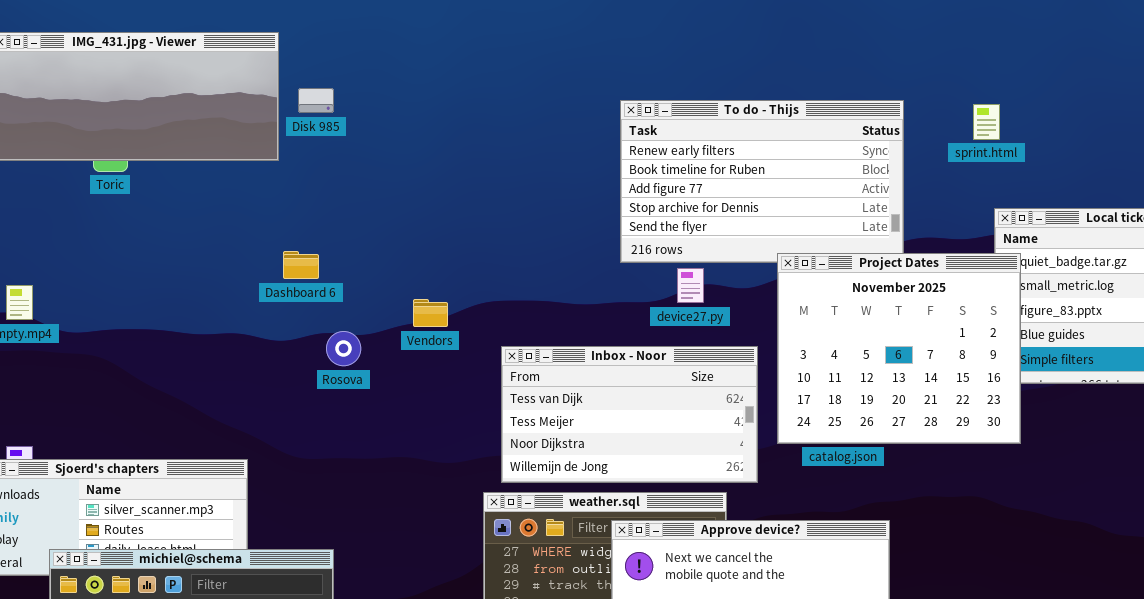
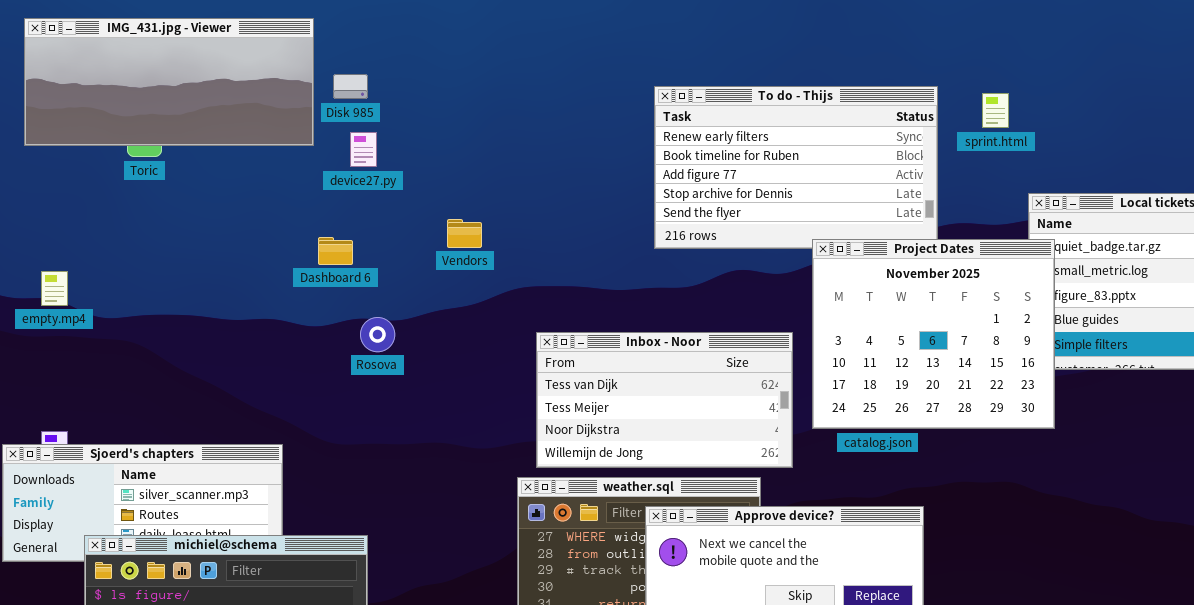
sprint.html: [973,104,1000,140] -> [982,93,1009,128], moved
device27.py: [677,268,704,303] -> [350,132,377,167], moved
Vendors: [413,299,448,327] -> [447,219,482,248], moved

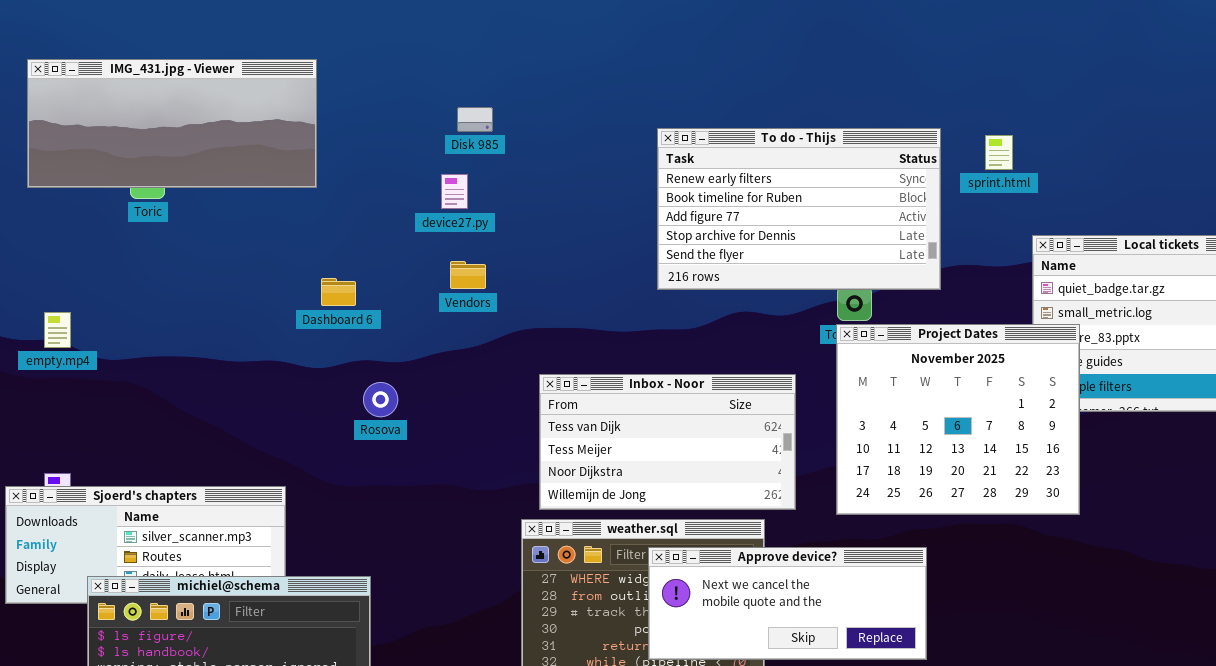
Disk 985: [333,74,368,99] -> [457,107,493,132], moved
device27.py: [350,132,377,167] -> [441,174,468,209], moved
Project Dates: [812,239,1055,429] -> [836,324,1080,515], moved
Rosova: [360,317,395,352] -> [363,382,398,417], moved

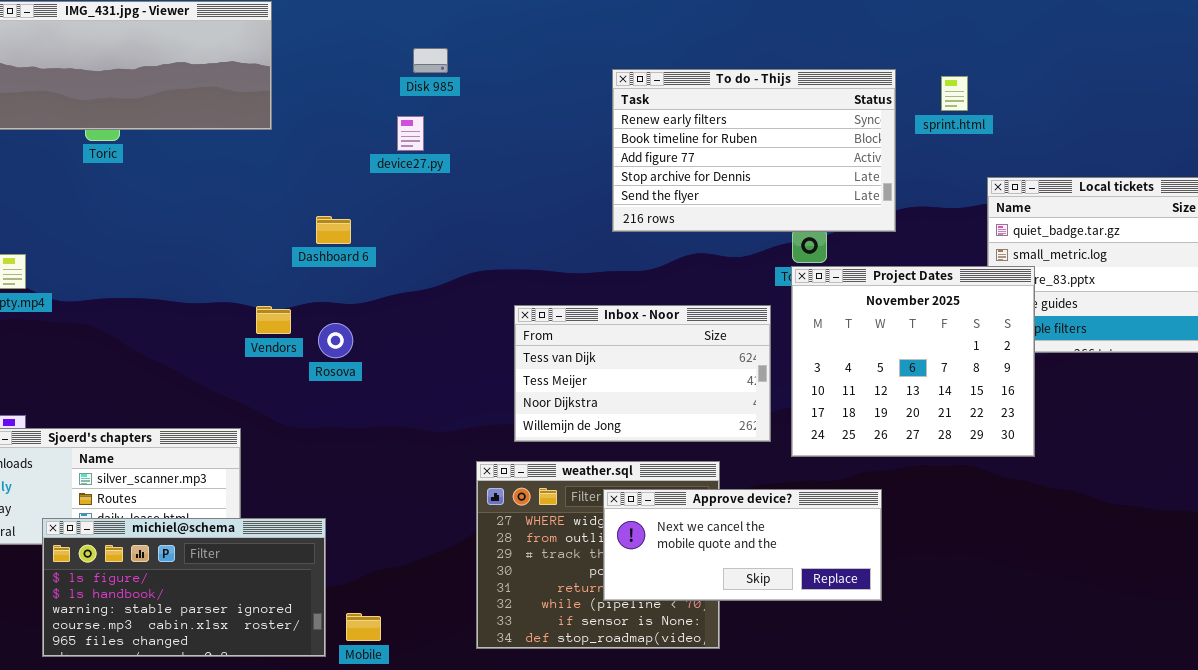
Vendors: [450,261,486,289] -> [256,306,291,334], moved
Dashboard 6: [321,278,356,306] -> [316,216,351,244], moved
Inbox - Noor: [539,374,796,510] -> [514,305,771,442], moved

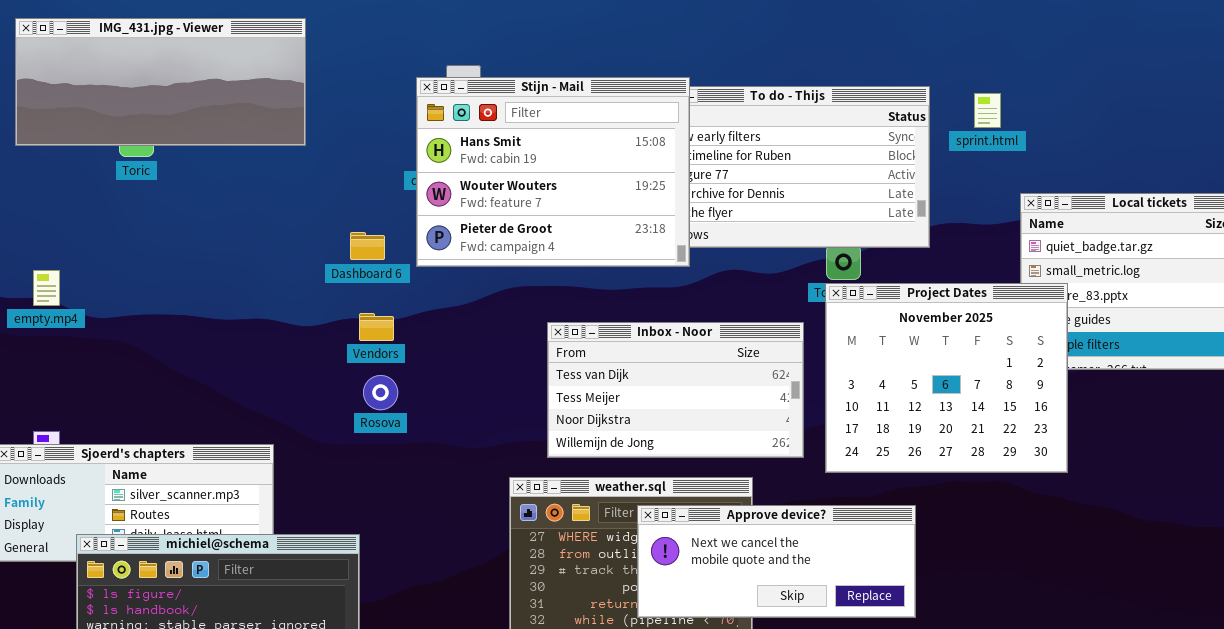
Stijn - Mail: none -> [416,77,690,267], opened
Vendors: [256,306,291,334] -> [359,313,394,341], moved
Rosova: [318,323,353,358] -> [363,375,398,410], moved

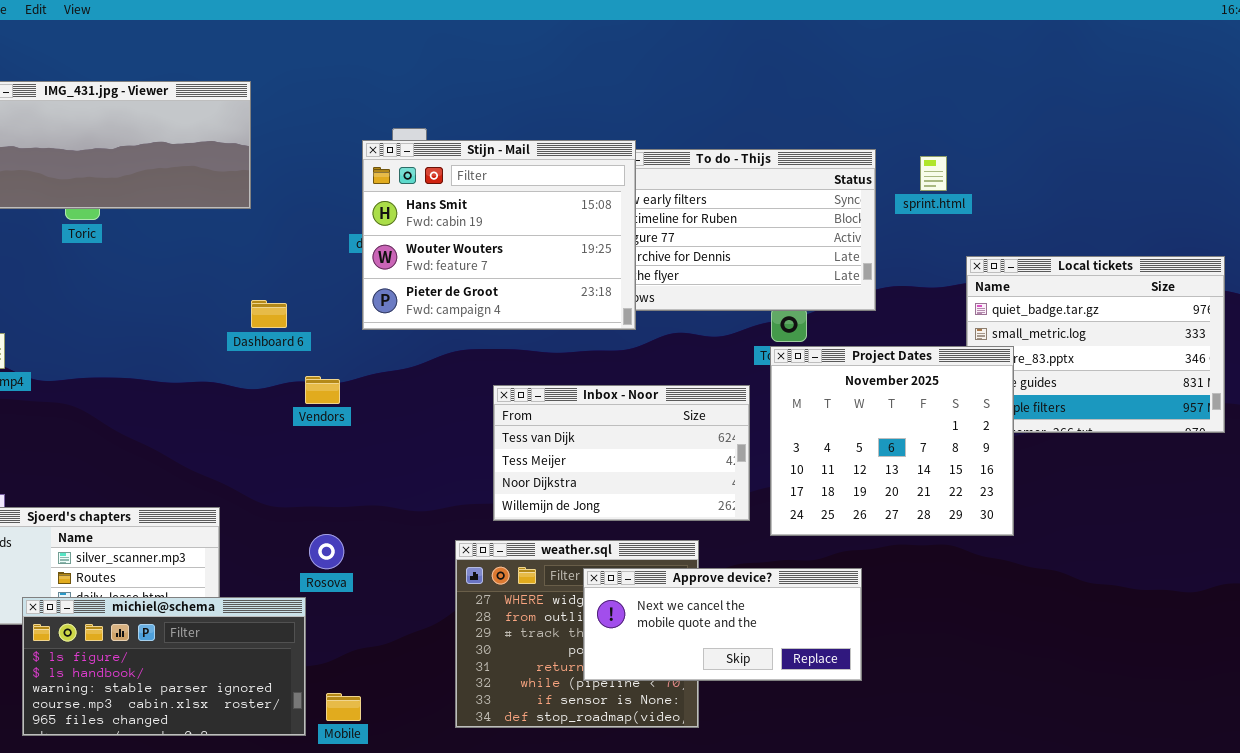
Dashboard 6: [350,232,385,260] -> [251,300,287,328], moved
Rosova: [363,375,398,410] -> [309,534,344,569], moved

